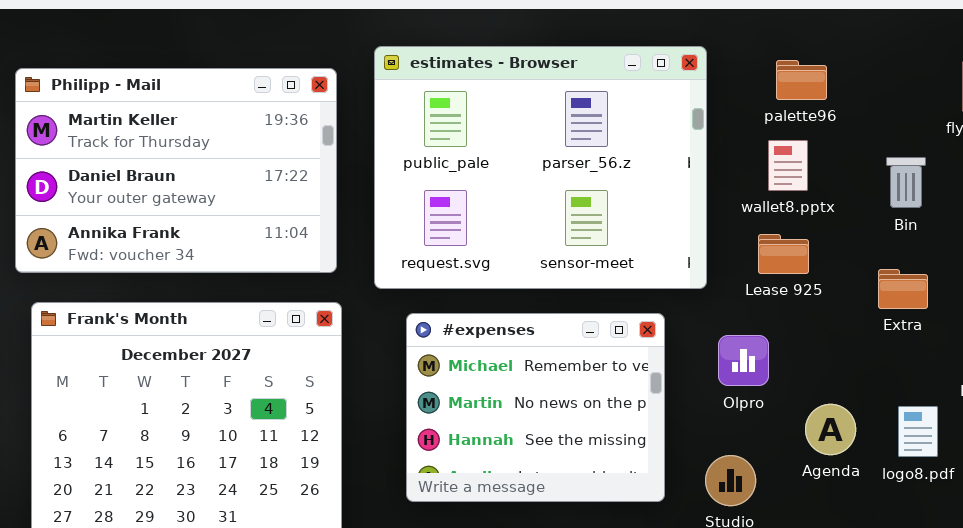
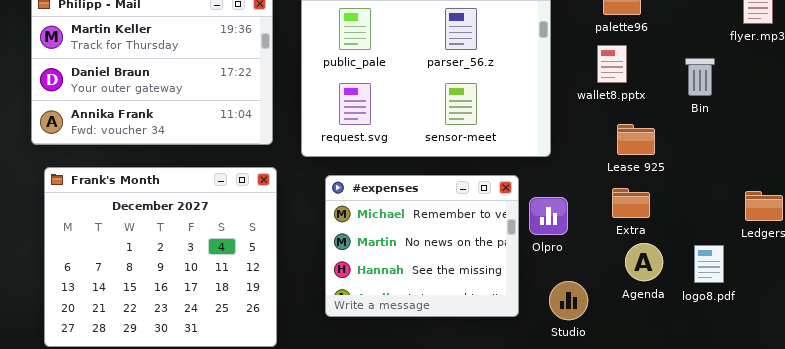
Lease 925: [758,234,809,274] -> [617,124,655,155], moved
Extra: [878,269,928,309] -> [612,188,650,218], moved
Olpro: [718,335,769,386] -> [529,197,568,235], moved

